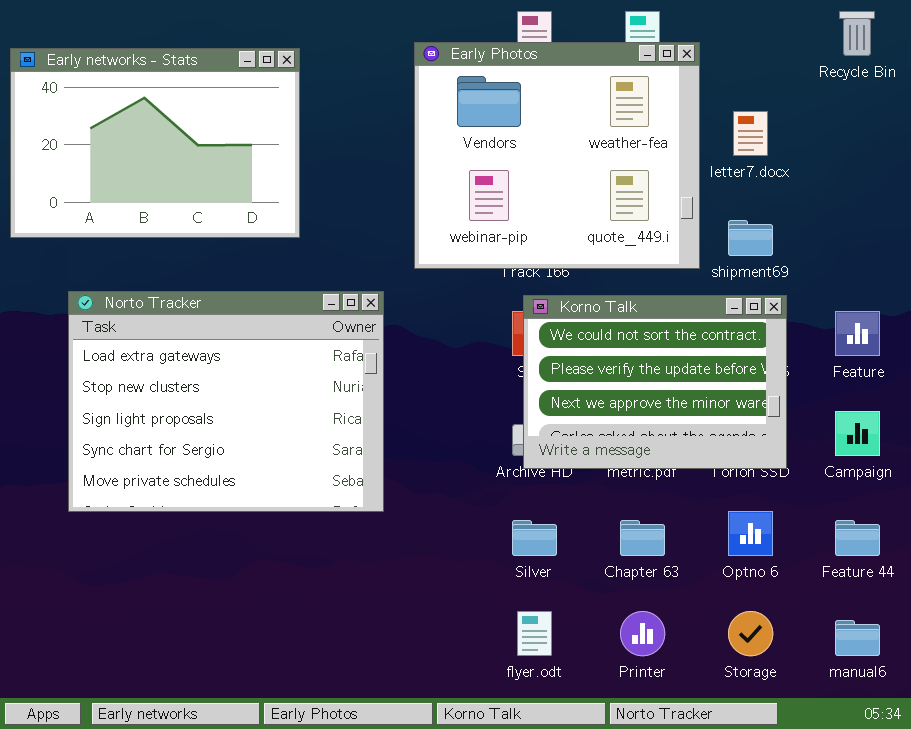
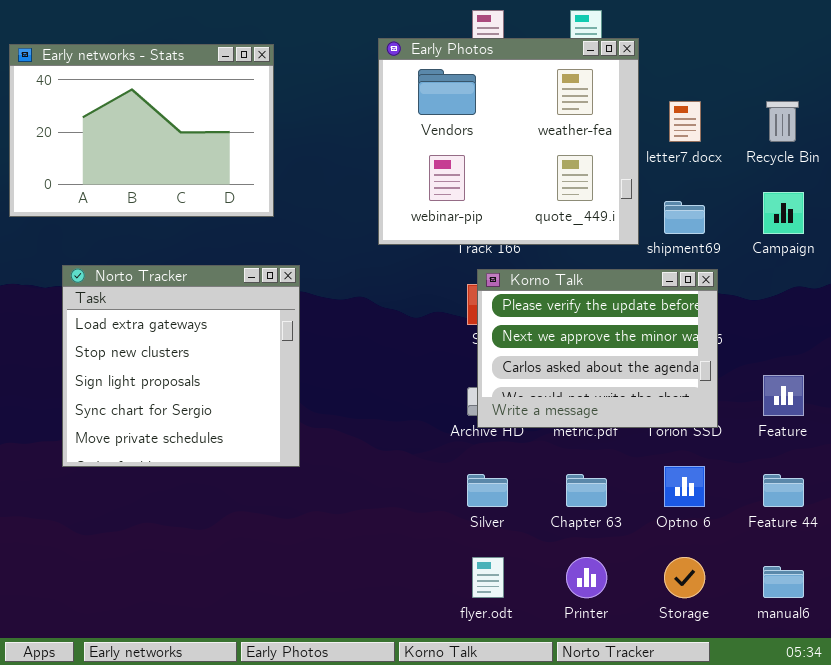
Recycle Bin: [839,11,875,56] -> [766,101,799,142], moved
Norto Tracker: [68,291,384,512] -> [62,265,300,467], resized
Korno Talk: [523,295,787,469] -> [477,269,718,428], scrolled down 1 row
Feature: [835,311,880,356] -> [763,375,804,416], moved
Campaign: [835,411,880,456] -> [763,192,804,234], moved

